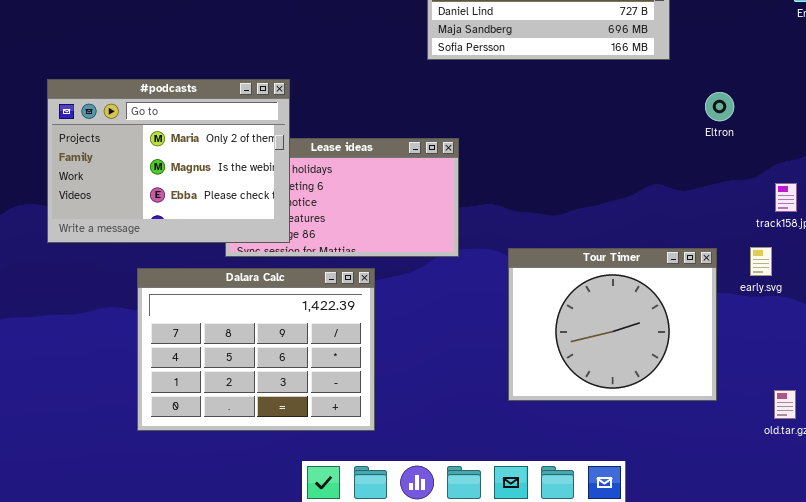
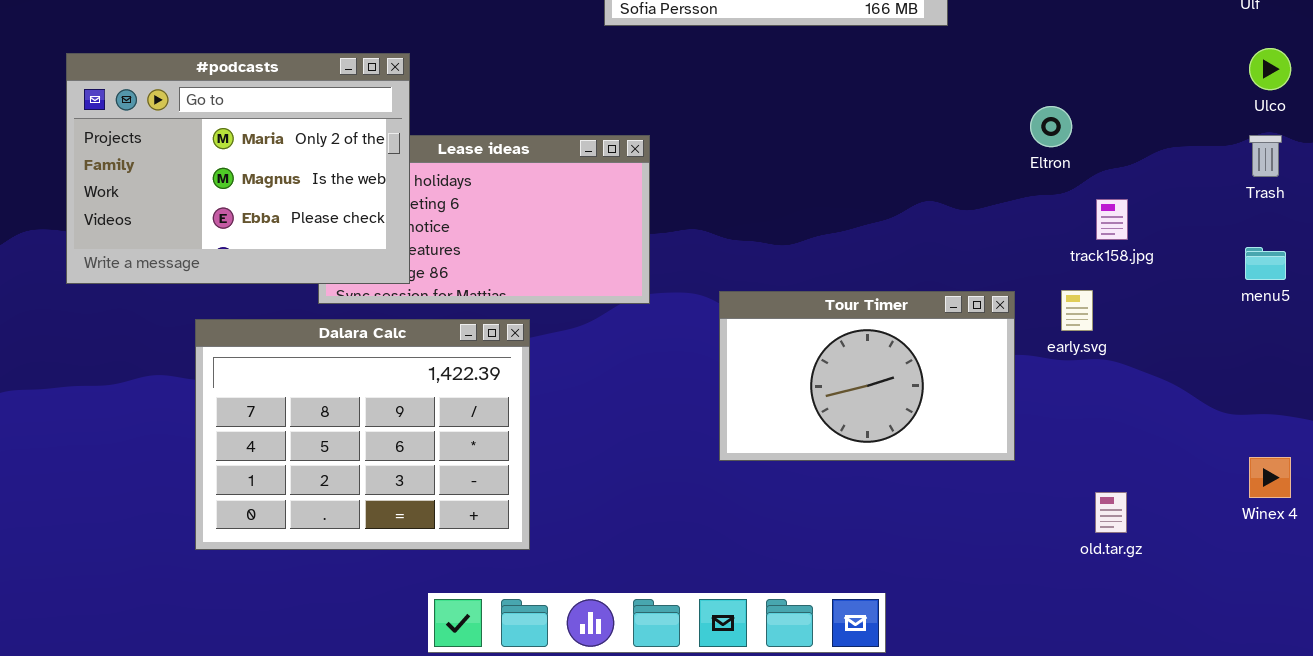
Eltron: [705,92,734,121] -> [1030,106,1072,147], moved
Tour Timer: [508,248,717,401] -> [719,291,1015,461], resized

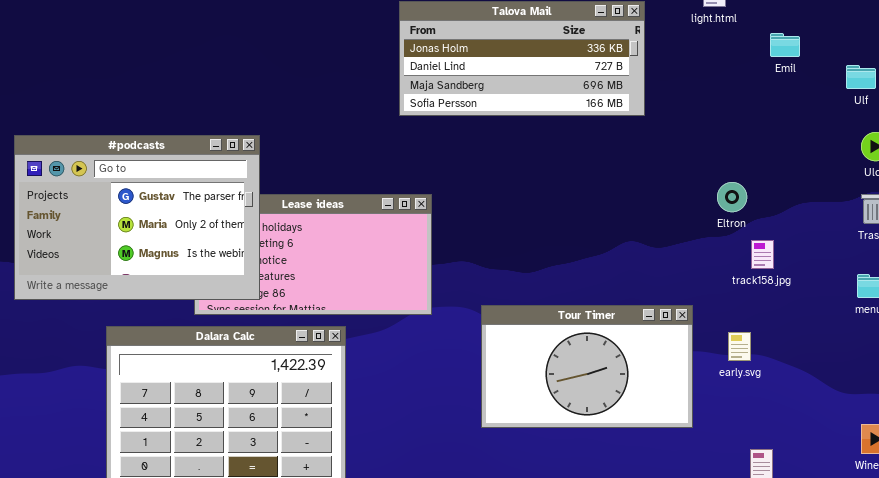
#podcasts: [66,53,410,284] -> [14,135,260,300], scrolled up 1 row
Eltron: [1030,106,1072,147] -> [717,182,747,212], moved
early.svg: [1061,290,1093,331] -> [728,332,751,361], moved

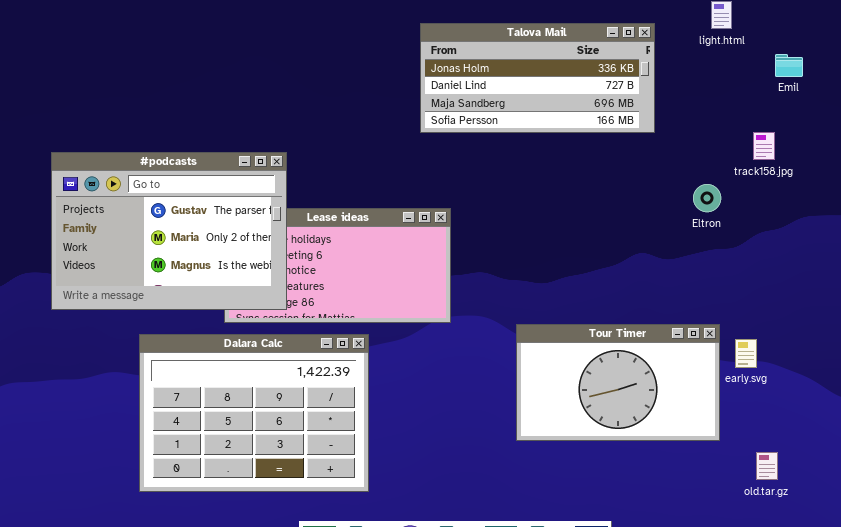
Eltron: [717,182,747,212] -> [693,184,721,212], moved
track158.jpg: [751,240,774,269] -> [753,132,775,160], moved
Tour Timer: [481,305,693,428] -> [516,324,720,441], moved

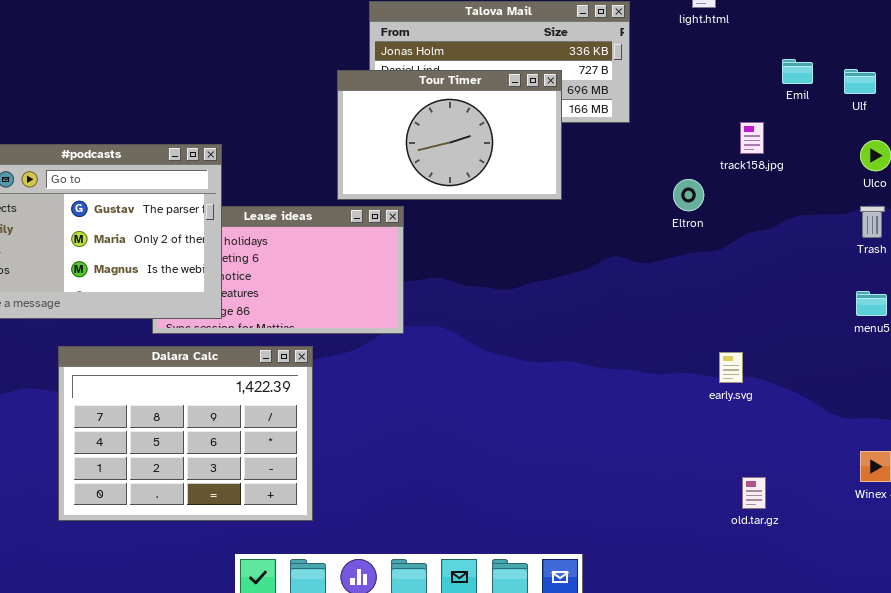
Emil: [775,54,803,77] -> [782,59,813,84], moved
Tour Timer: [516,324,720,441] -> [337,70,562,200], moved

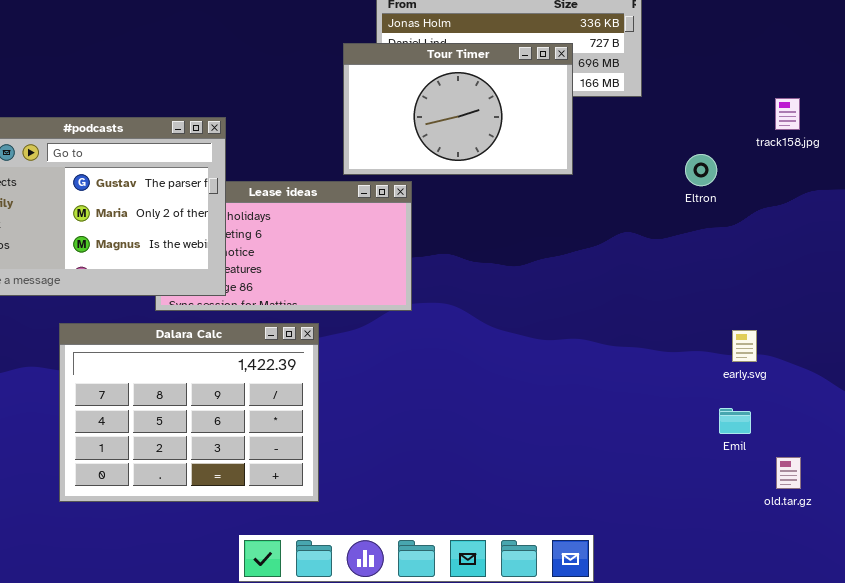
Emil: [782,59,813,84] -> [719,408,751,434], moved
track158.jpg: [740,122,764,154] -> [775,98,800,130], moved
old.tar.gz: [742,477,766,509] -> [776,457,801,489], moved

